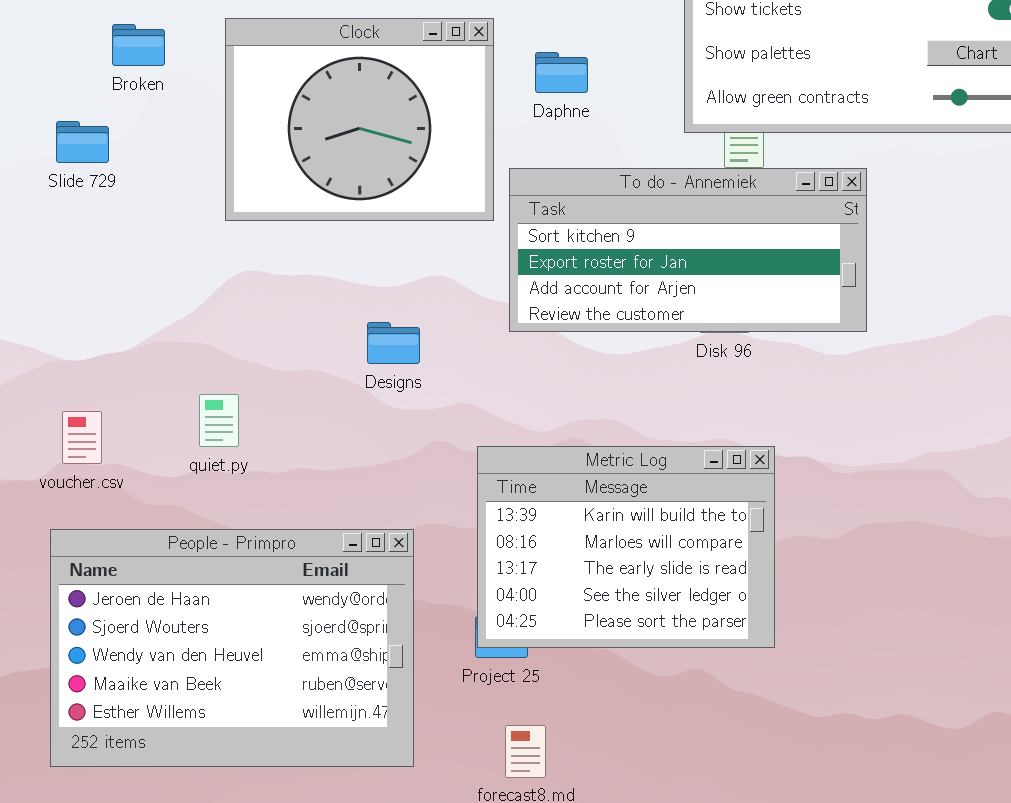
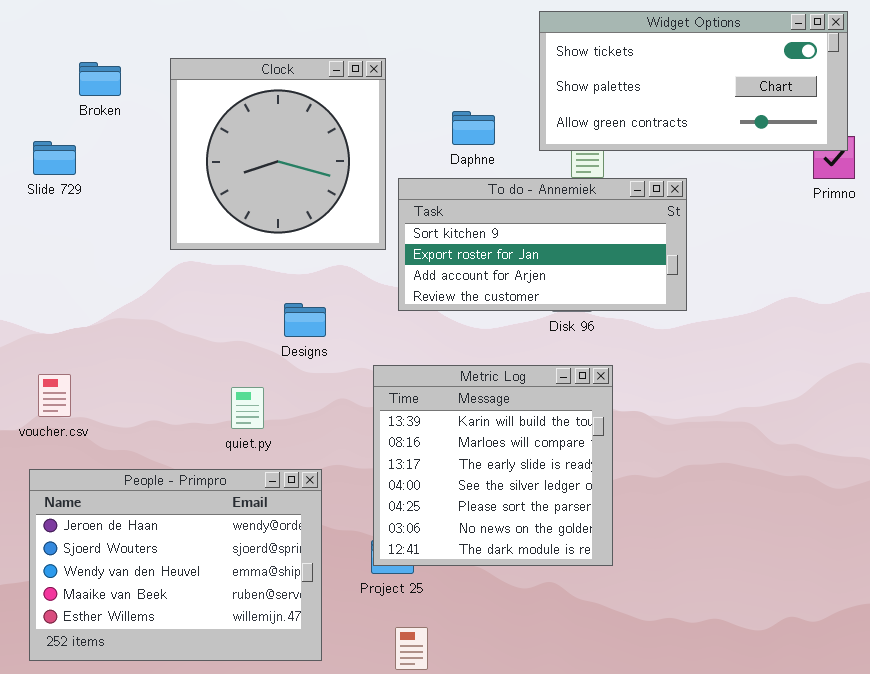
Clock: [225,18,494,221] -> [170,58,386,250], resized
Daphne: [535,52,588,93] -> [452,111,495,145], moved
quiet.py: [199,394,239,447] -> [231,387,264,429], moved
Metric Log: [477,446,775,648] -> [373,365,613,566], resized

